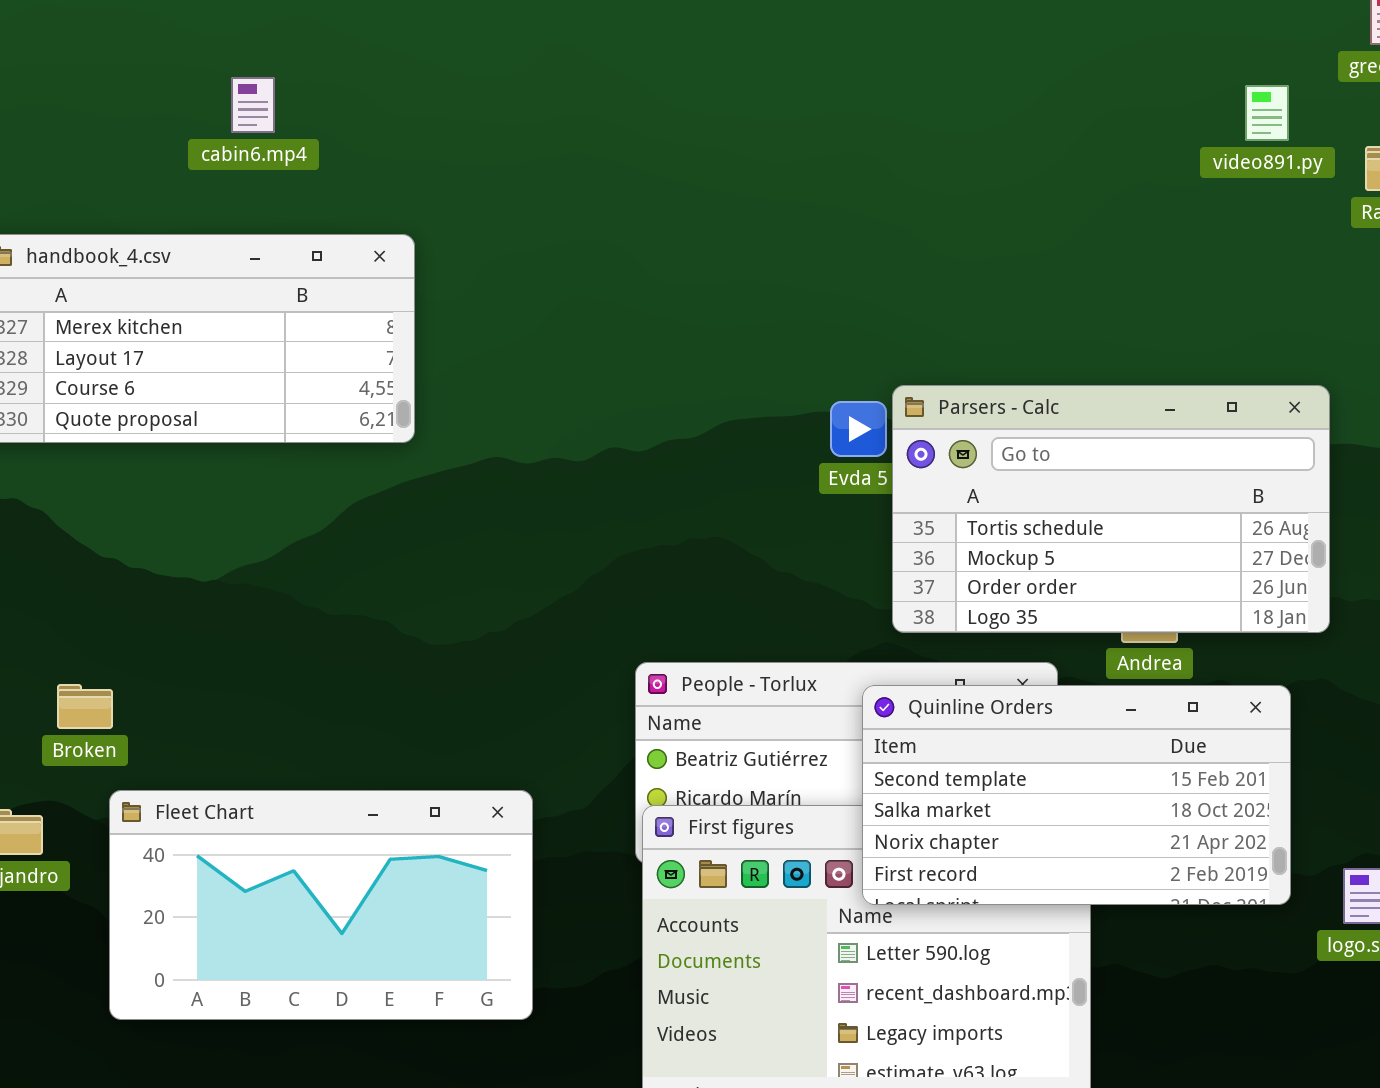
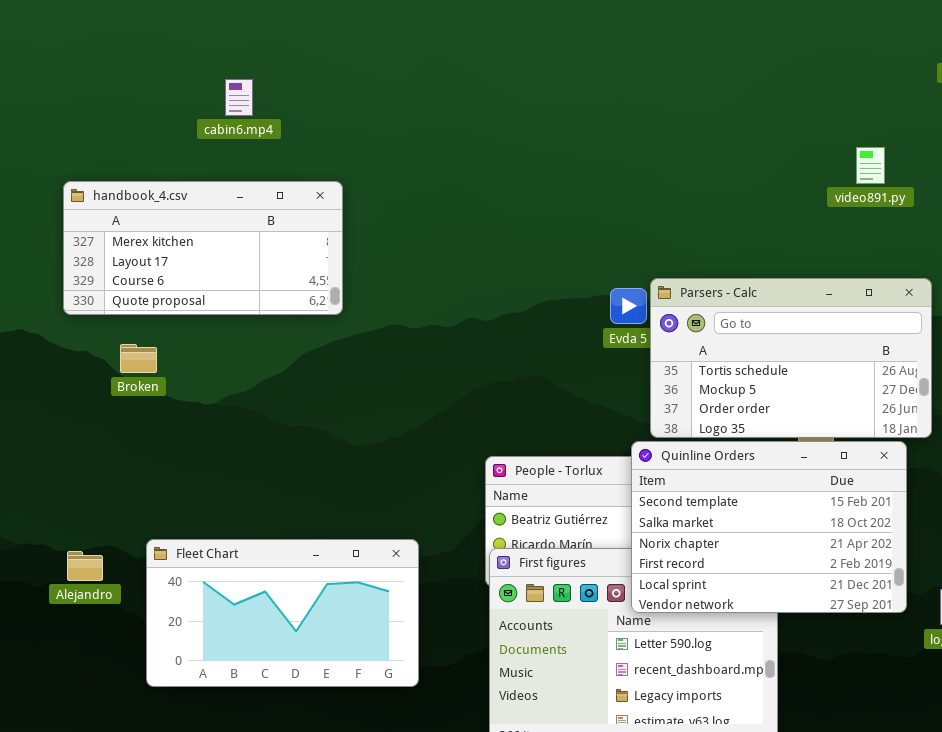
video891.py: [1245,85,1289,141] -> [856,147,885,184], moved
Broken: [57,684,113,729] -> [120,344,157,373], moved
Quinline Orders: [862,685,1291,905] -> [631,441,907,613], resized

